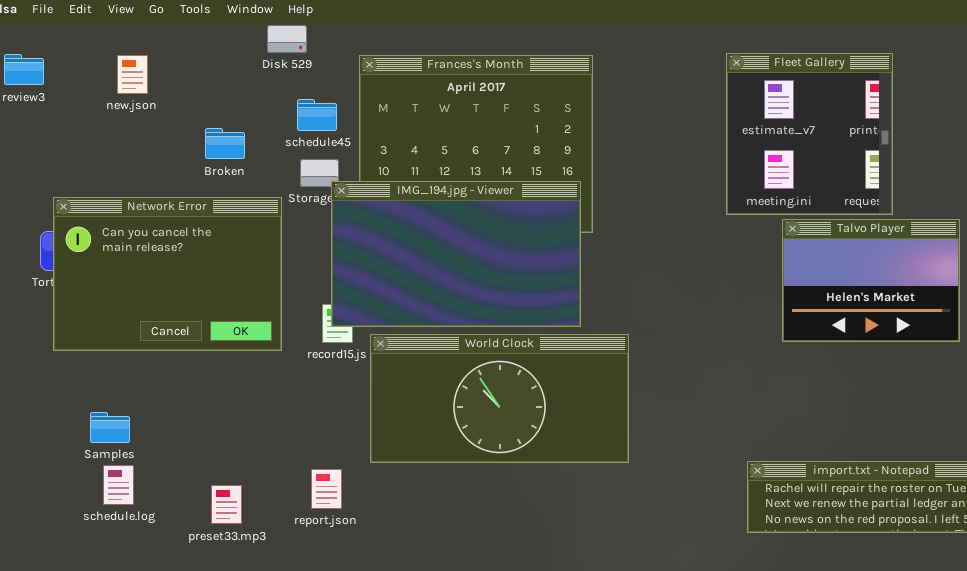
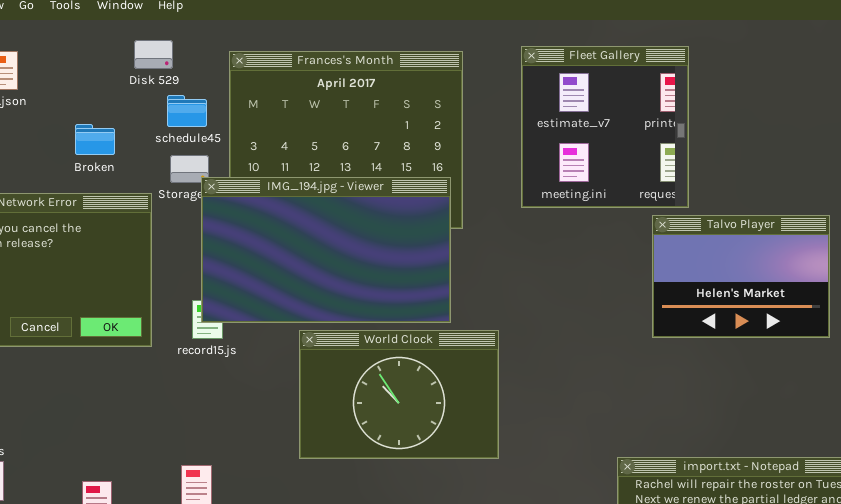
Disk 529: [267,25,307,53] -> [134,40,173,69], moved
Fleet Gallery: [726,53,893,215] -> [521,46,689,208], moved
World Clock: [370,334,629,463] -> [299,330,499,459], resized

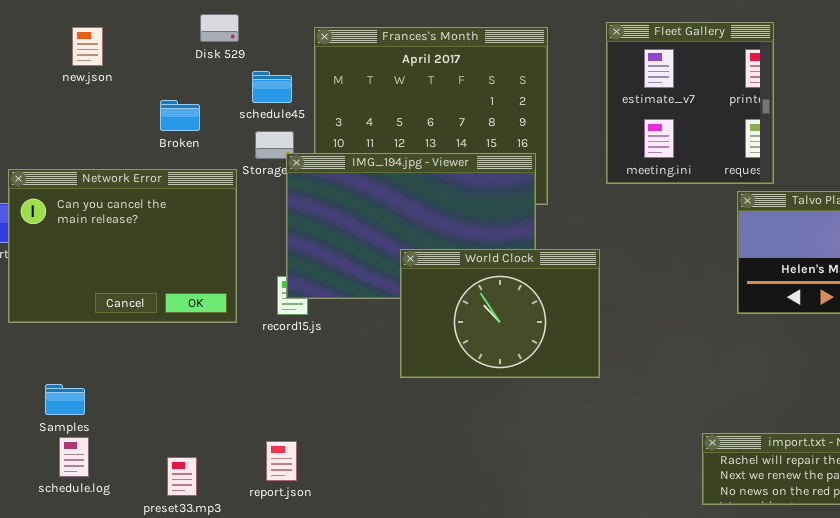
Disk 529: [134,40,173,69] -> [200,14,239,42], moved
World Clock: [299,330,499,459] -> [400,249,600,378], moved

